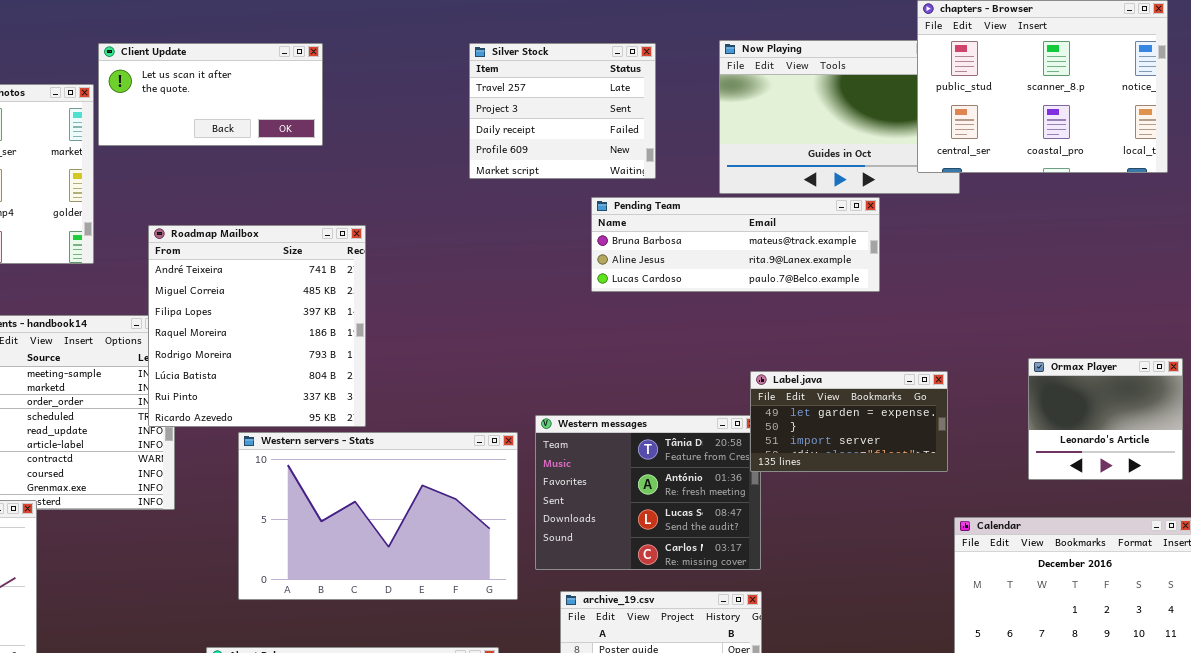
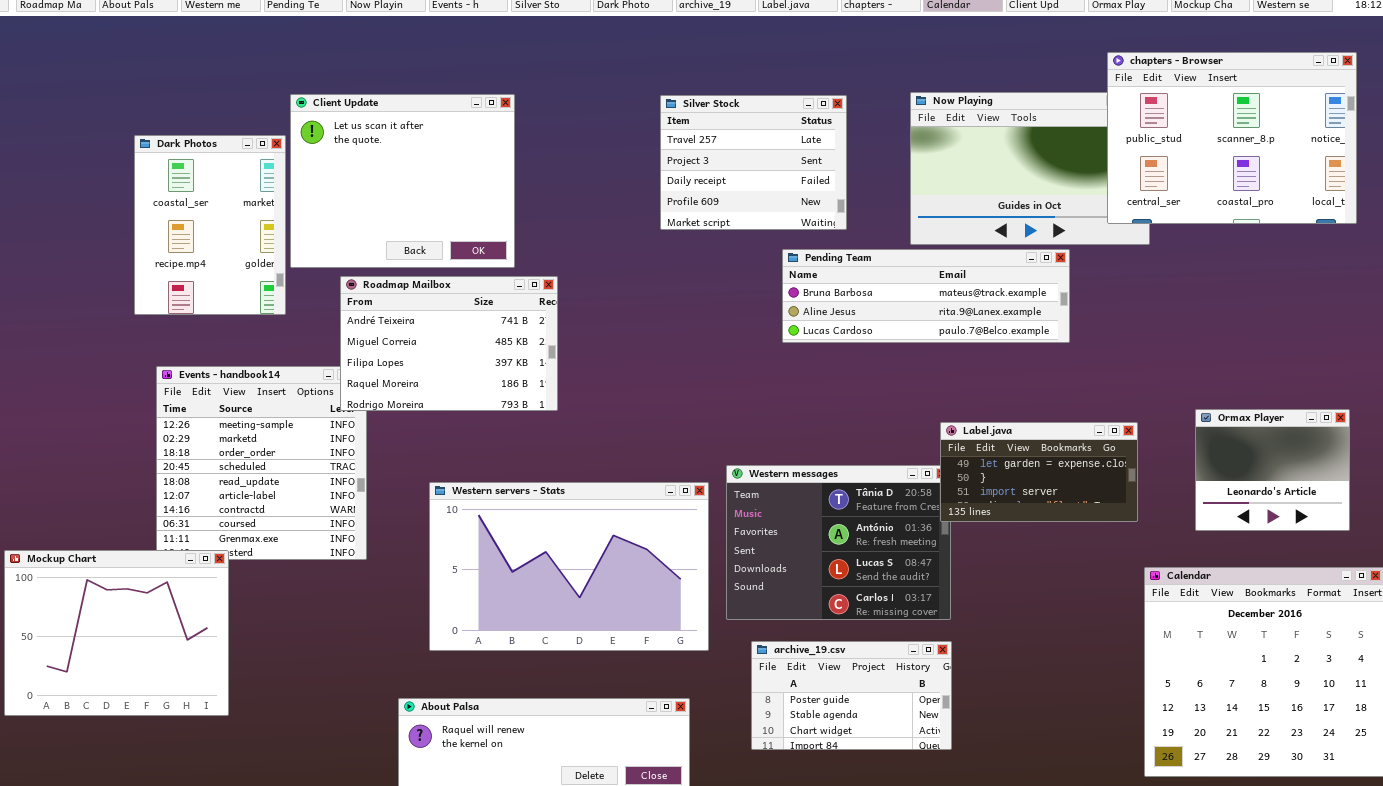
Client Update: [98,43,323,146] -> [290,94,515,268], resized
Roadmap Mailbox: [148,225,366,427] -> [340,276,558,411], resized
Ormax Player: [1028,358,1183,480] -> [1195,409,1350,531], moved

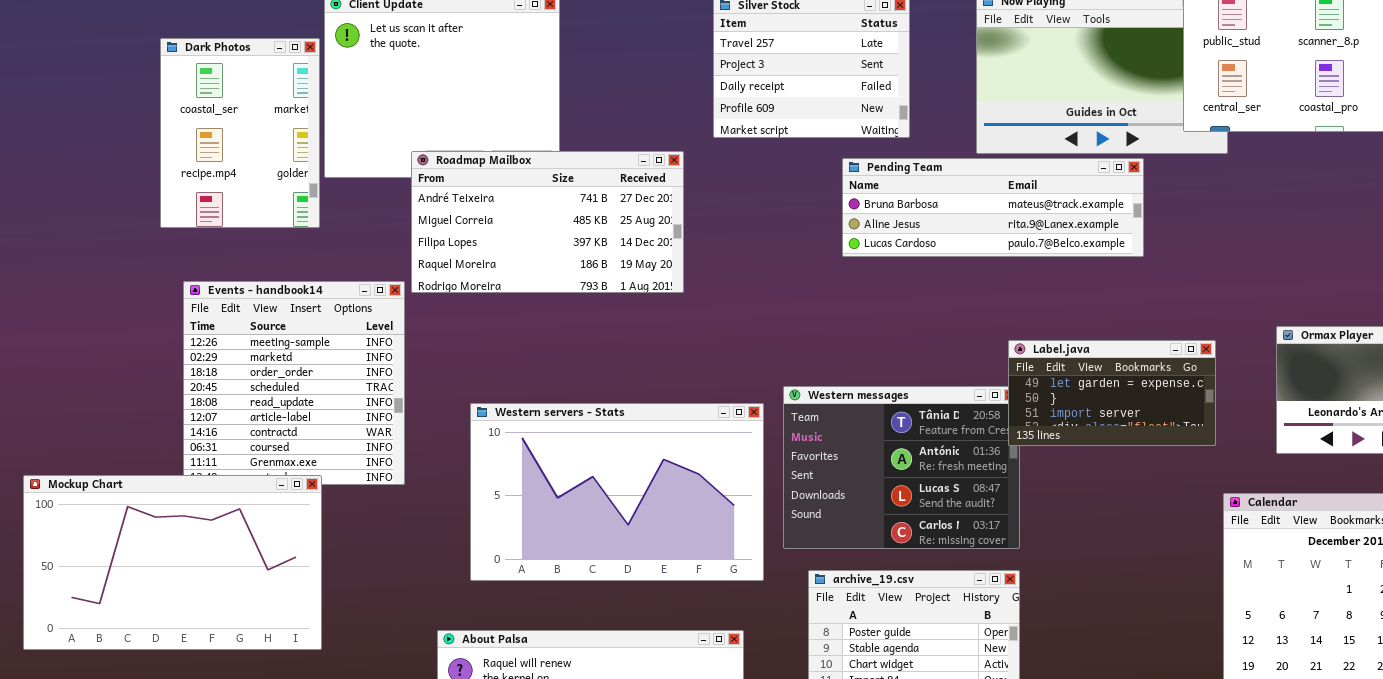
Roadmap Mailbox: [340,276,558,411] -> [411,151,684,293], moved, resized
Mockup Chart: [4,550,229,716] -> [23,475,322,650], resized

